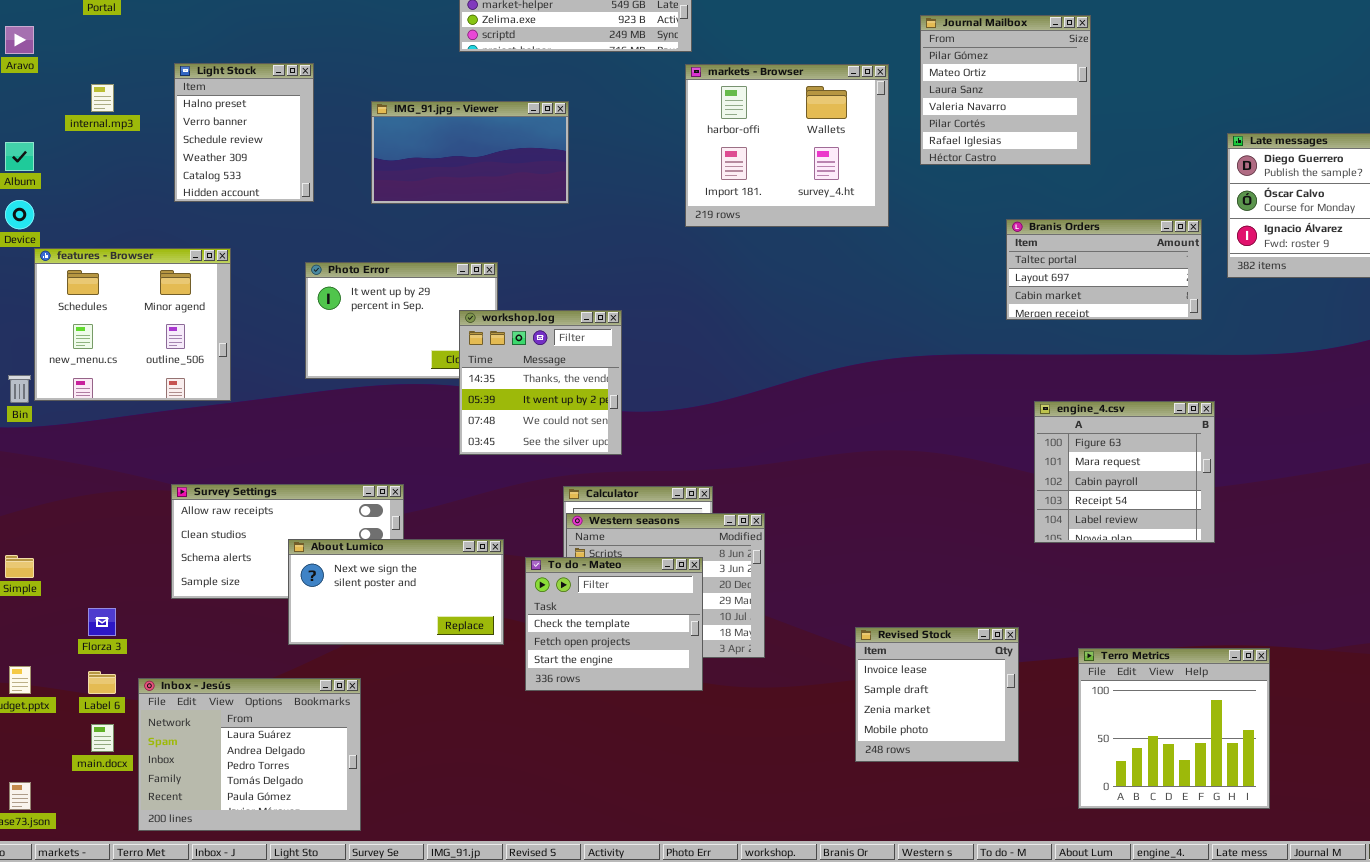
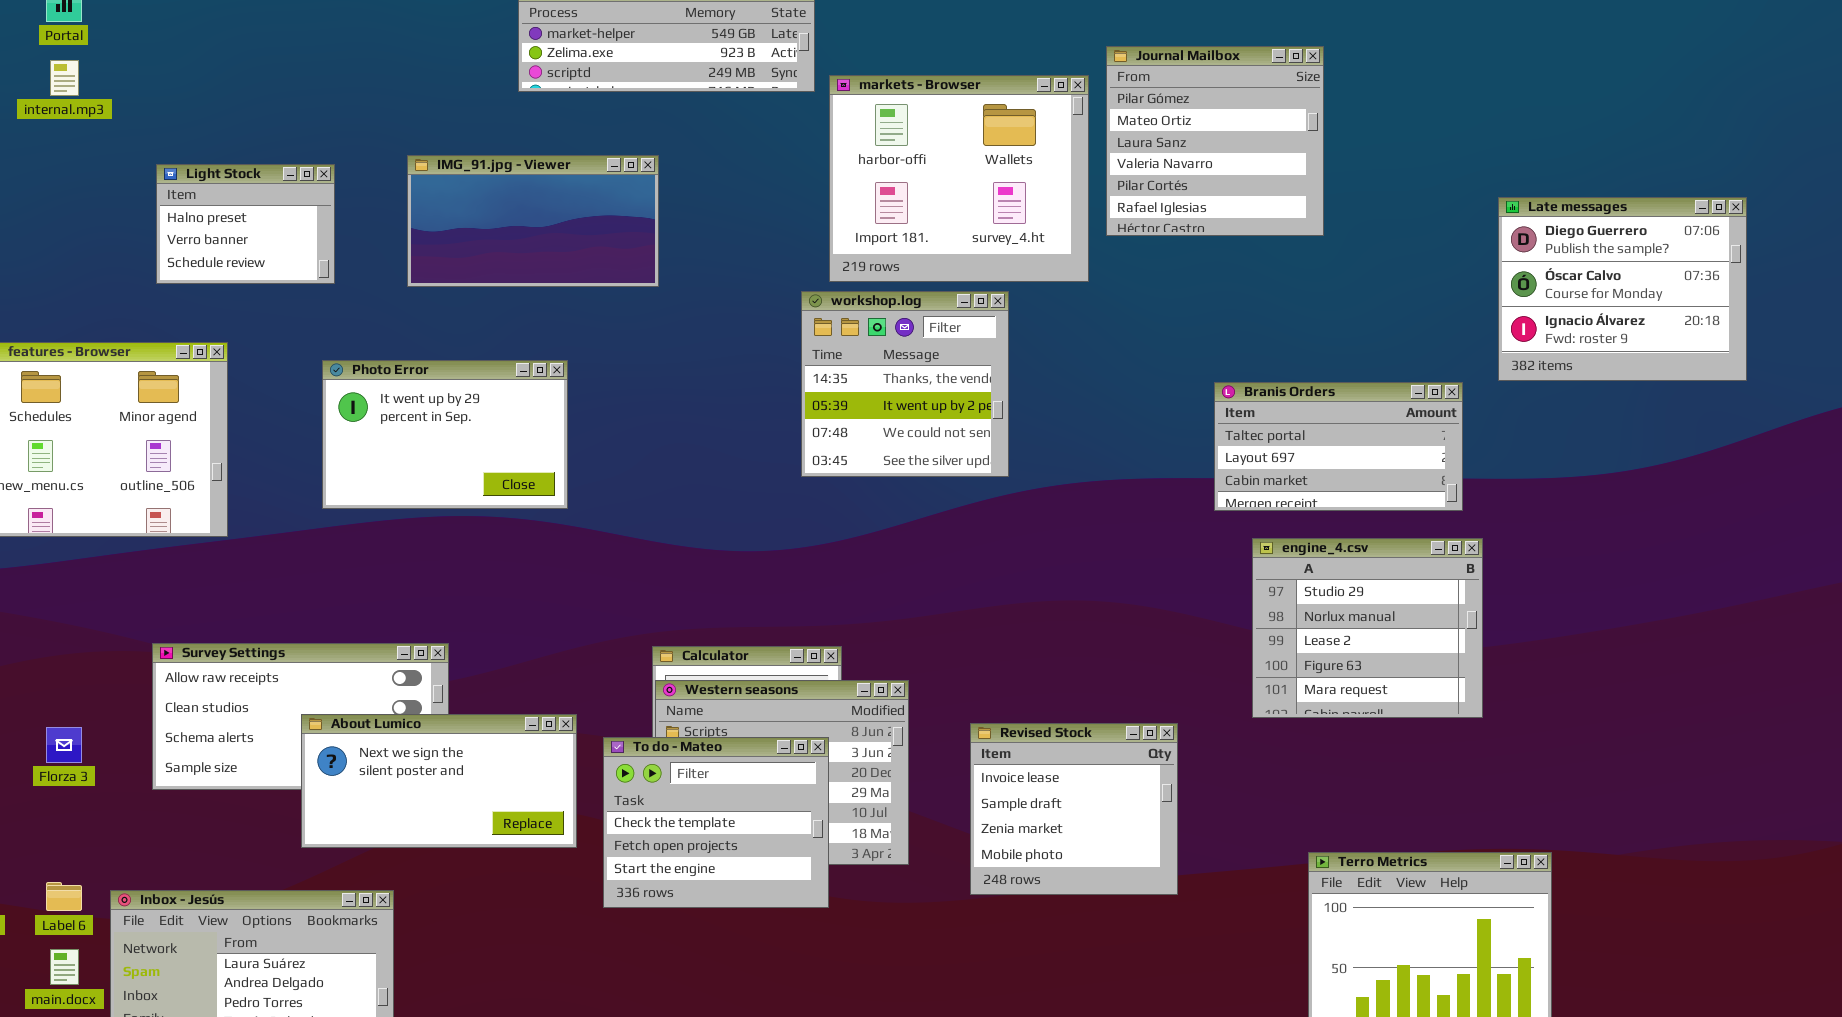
Light Stock: [174,63,314,202] -> [156,164,335,284], resized
markets - Browser: [685,64,889,227] -> [829,75,1089,282], moved
internal.mp3: [91,84,114,112] -> [50,60,79,96], moved
Branis Orders: [1006,219,1202,320] -> [1214,382,1463,511], moved
workshop.log: [459,310,622,455] -> [801,291,1009,477], moved
engine_4.csv: [1034,401,1215,543] -> [1252,538,1483,718], scrolled up 3 rows
Florza 3: [88,608,116,636] -> [46,727,82,763], moved
Revised Stock: [855,627,1019,762] -> [970,723,1178,895], moved

